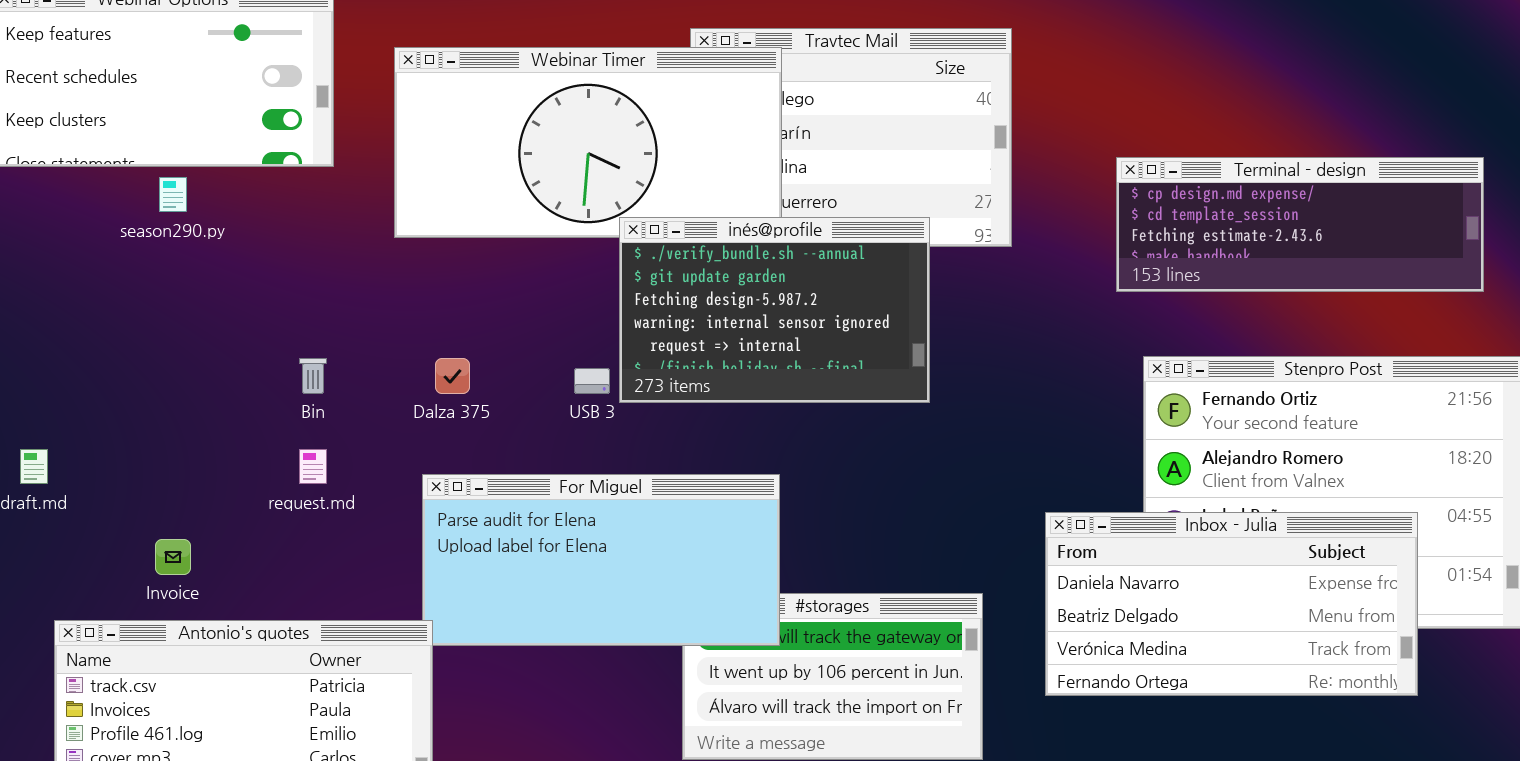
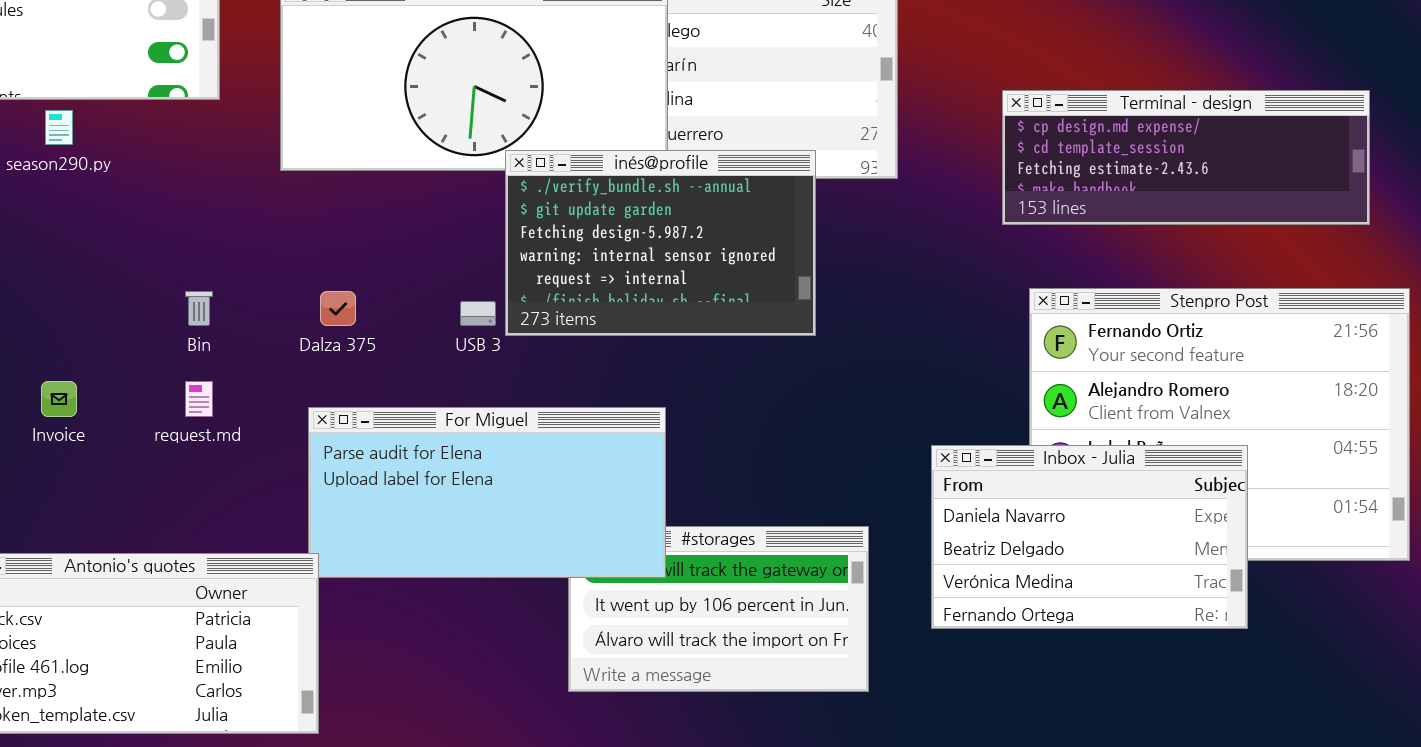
Inbox - Julia: [1045,512,1418,696] -> [931,445,1248,629], resized
Invoice: [155,539,191,575] -> [41,381,77,417], moved

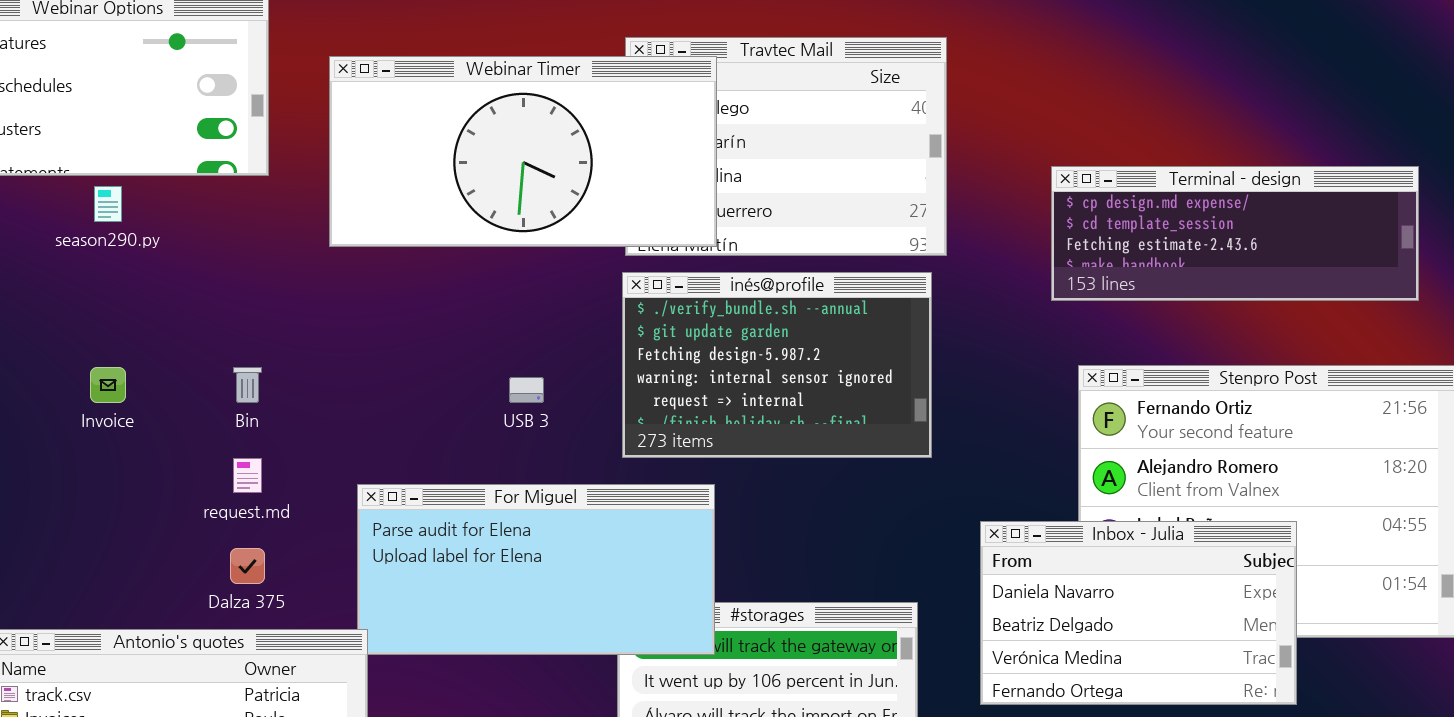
inés@profile: [505,150,816,336] -> [622,272,932,458], moved
Dalza 375: [320,291,356,326] -> [230,548,265,584], moved
Invoice: [41,381,77,417] -> [90,367,126,403], moved

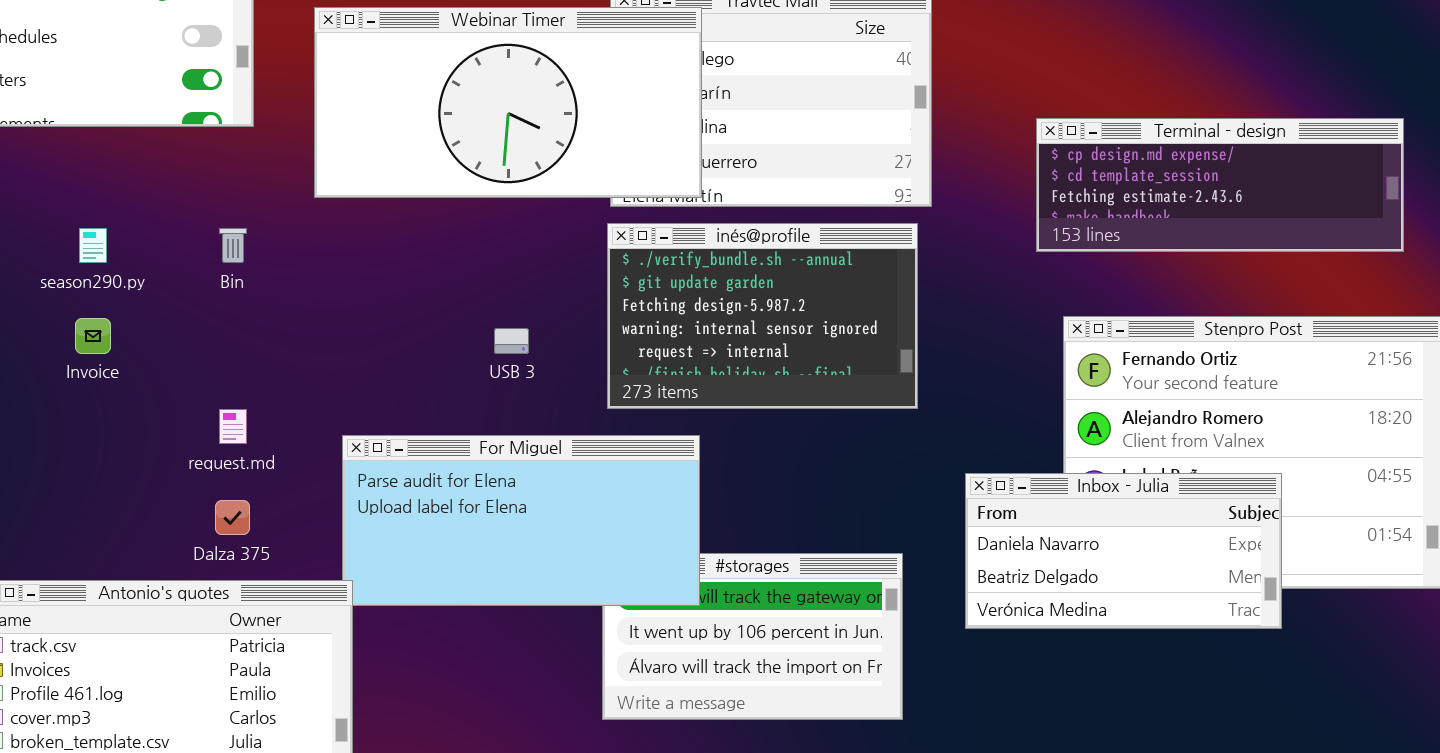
season290.py: [94,186,122,222] -> [79,228,107,263], moved
Bin: [233,367,262,403] -> [219,228,247,263], moved
Inbox - Julia: [980,521,1297,705] -> [965,473,1282,629], resized

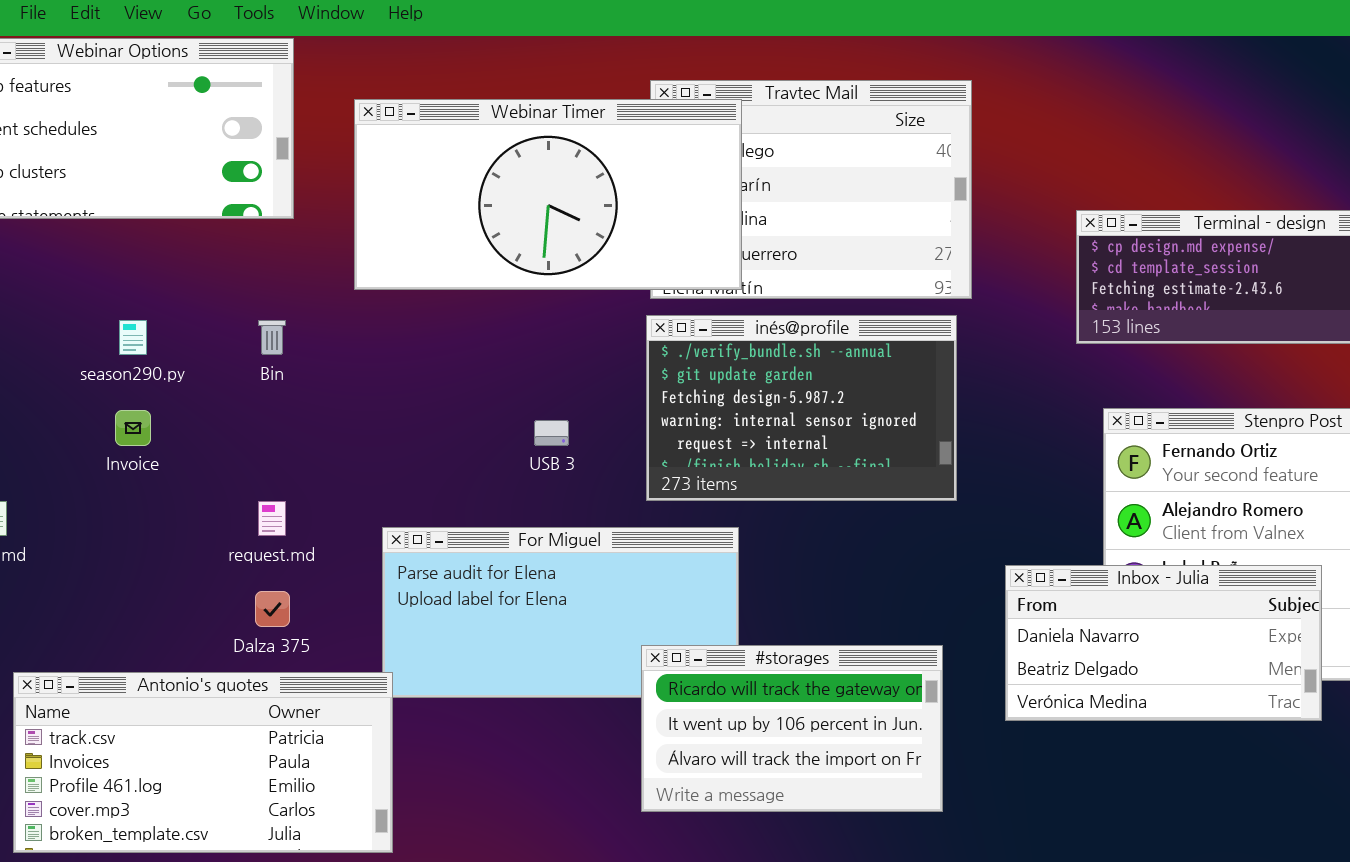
#storages: [602,553,903,720] -> [641,645,943,812], raised

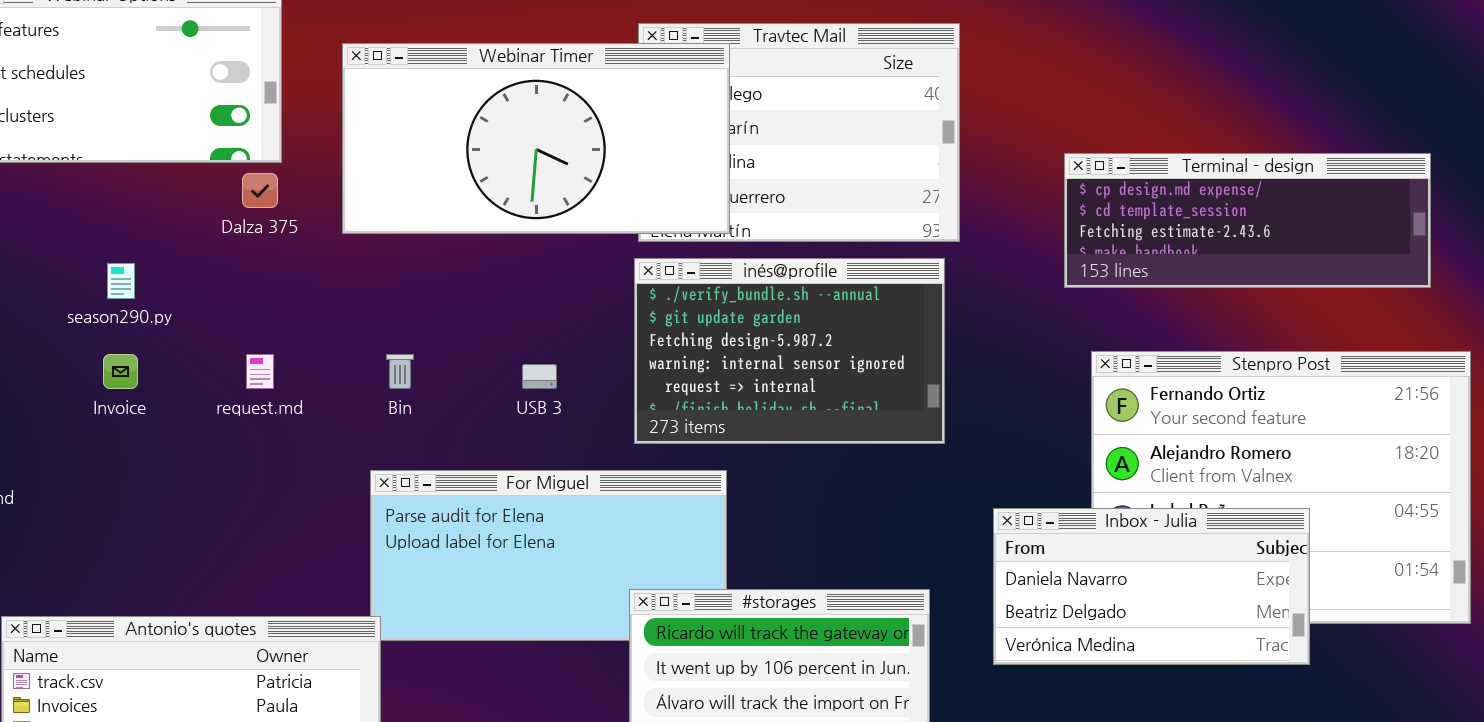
Bin: [258,320,286,355] -> [386,354,414,389], moved
request.md: [258,501,286,536] -> [246,354,274,389], moved
Dalza 375: [255,591,290,627] -> [242,173,278,208], moved

